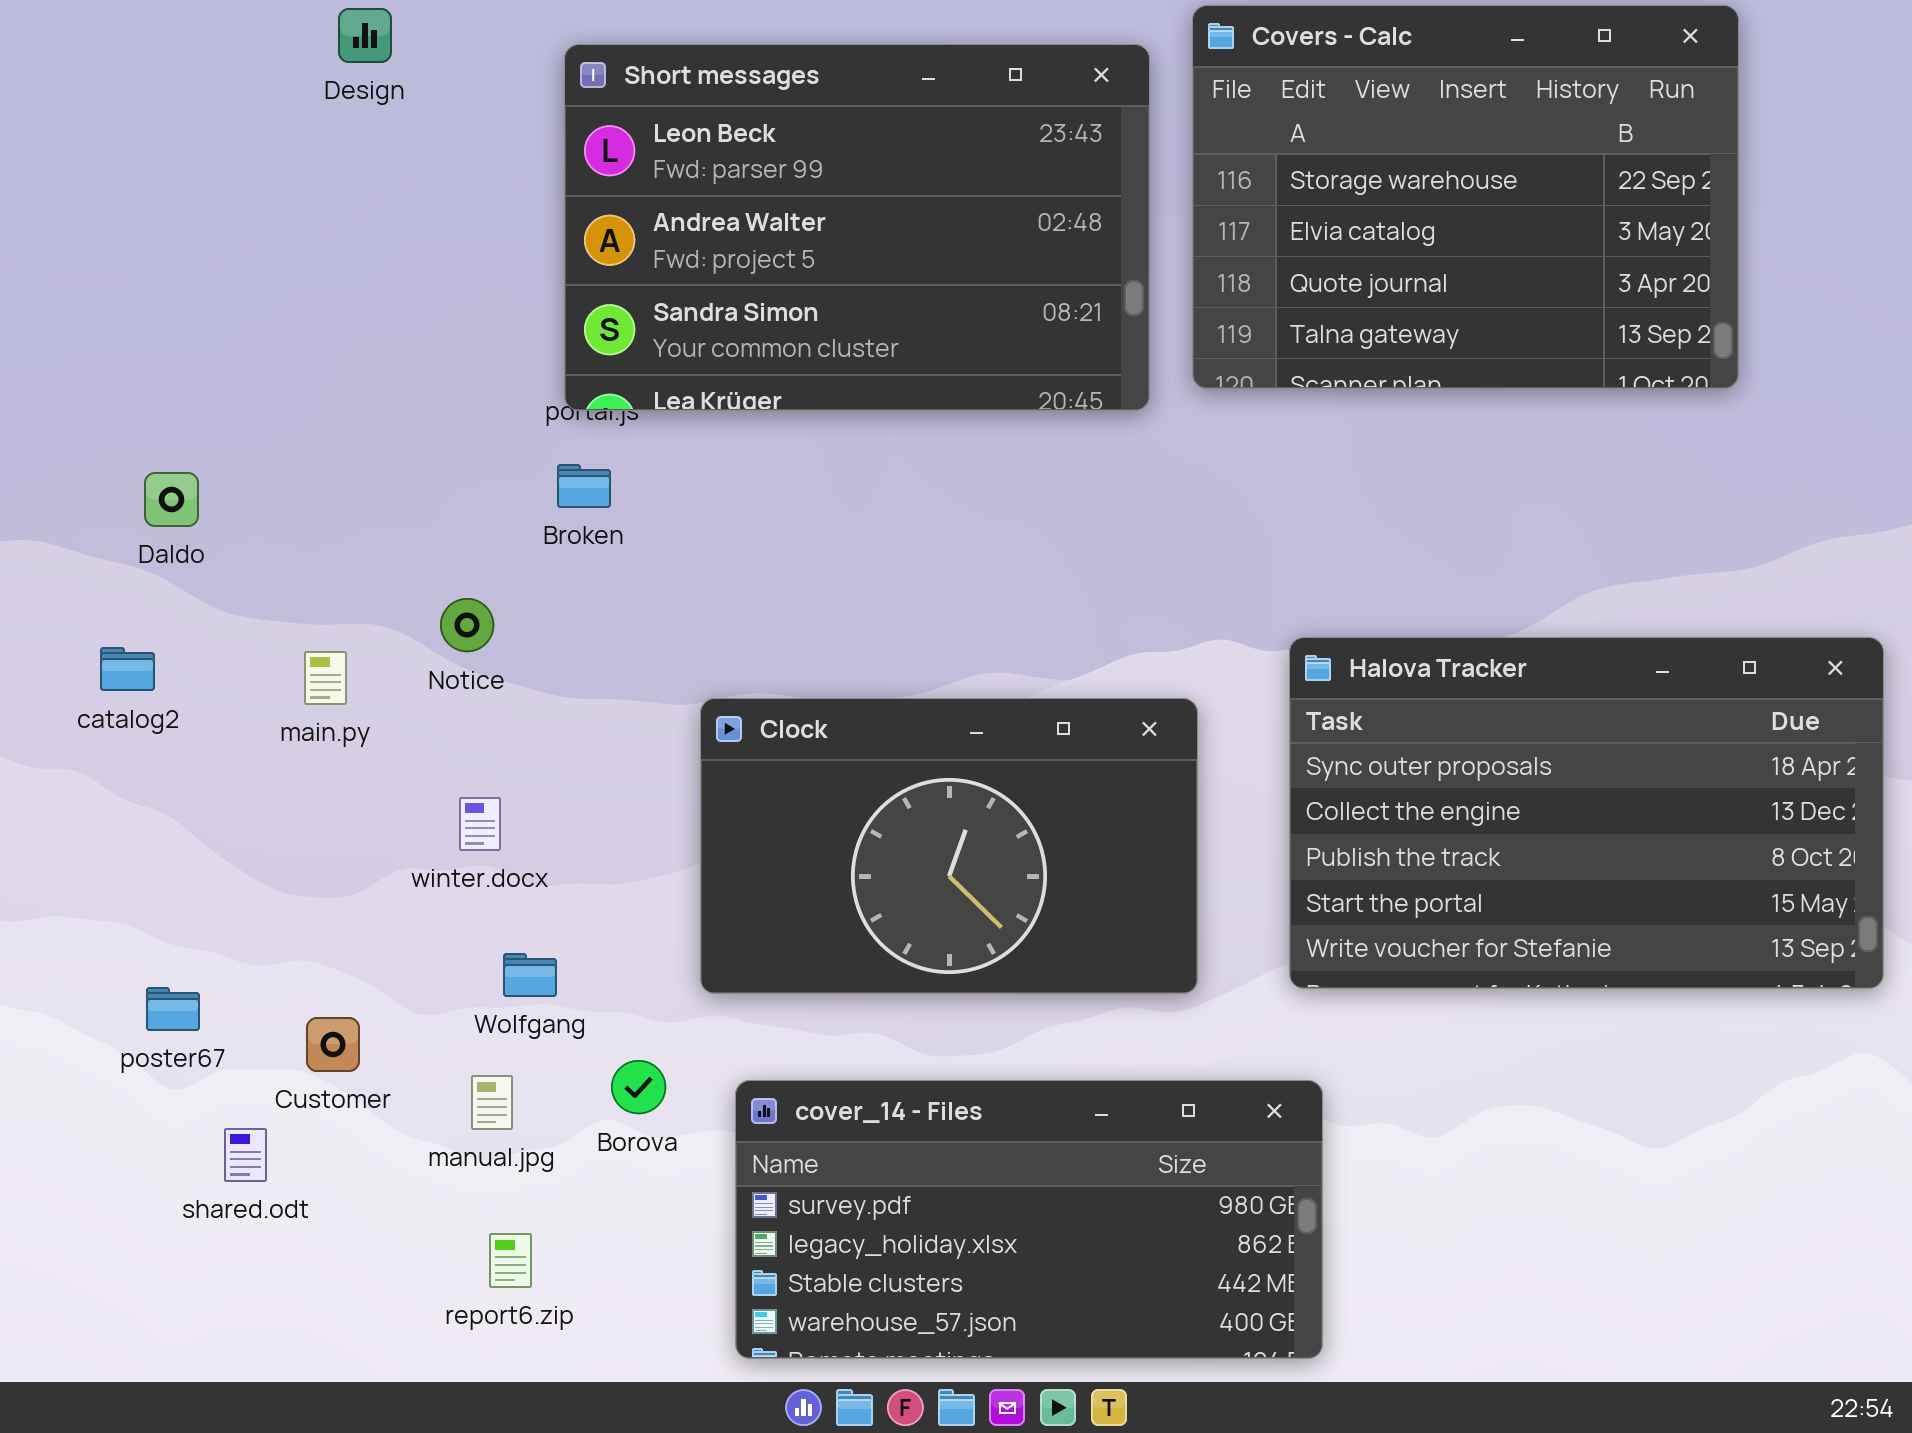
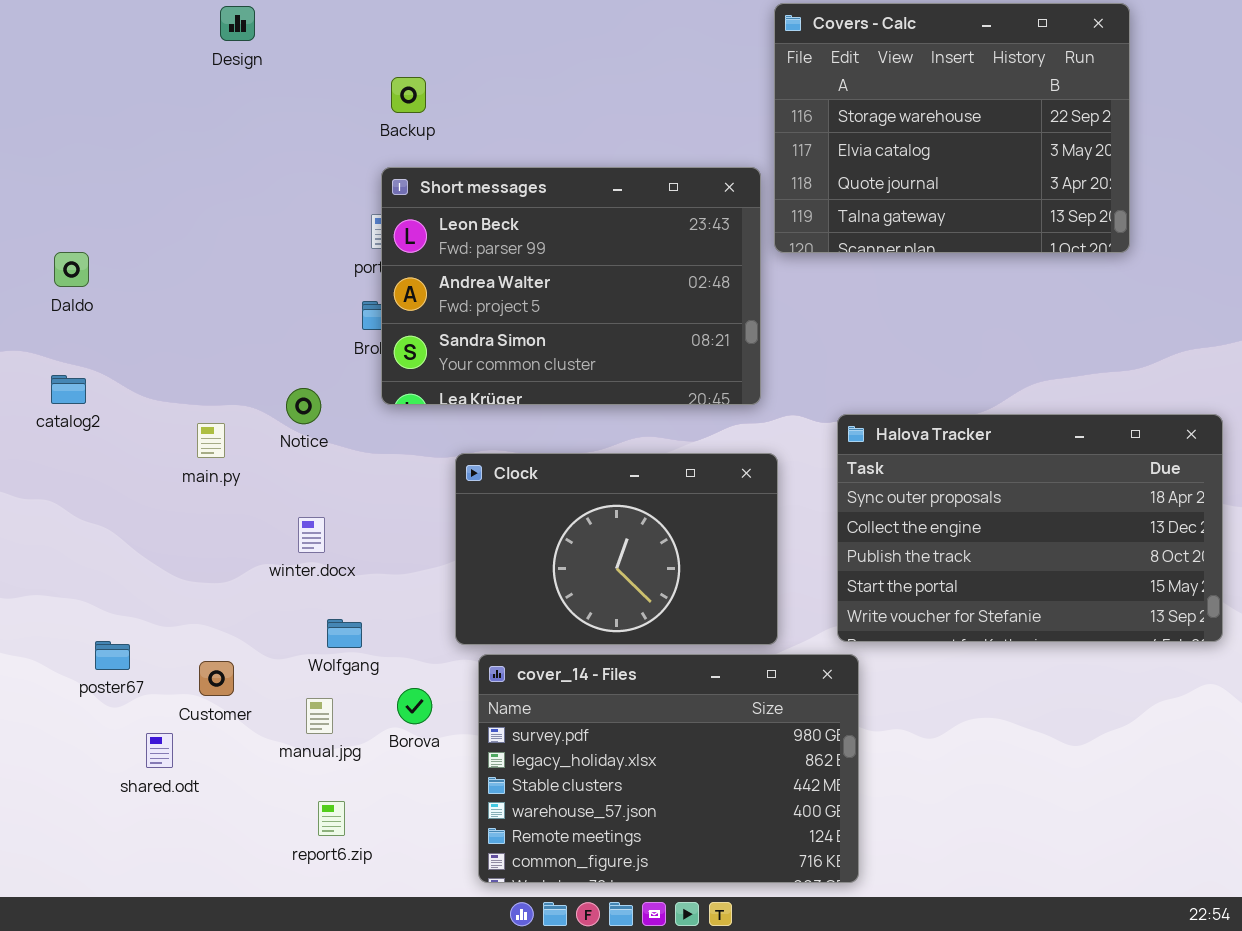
Short messages: [564,44,1150,411] -> [381,167,761,405], moved
Daldo: [144,472,199,527] -> [54,252,89,287], moved
catalog2: [100,647,155,691] -> [51,375,86,404], moved
cover_14 - Files: [735,1080,1323,1359] -> [478,654,859,883], resized

